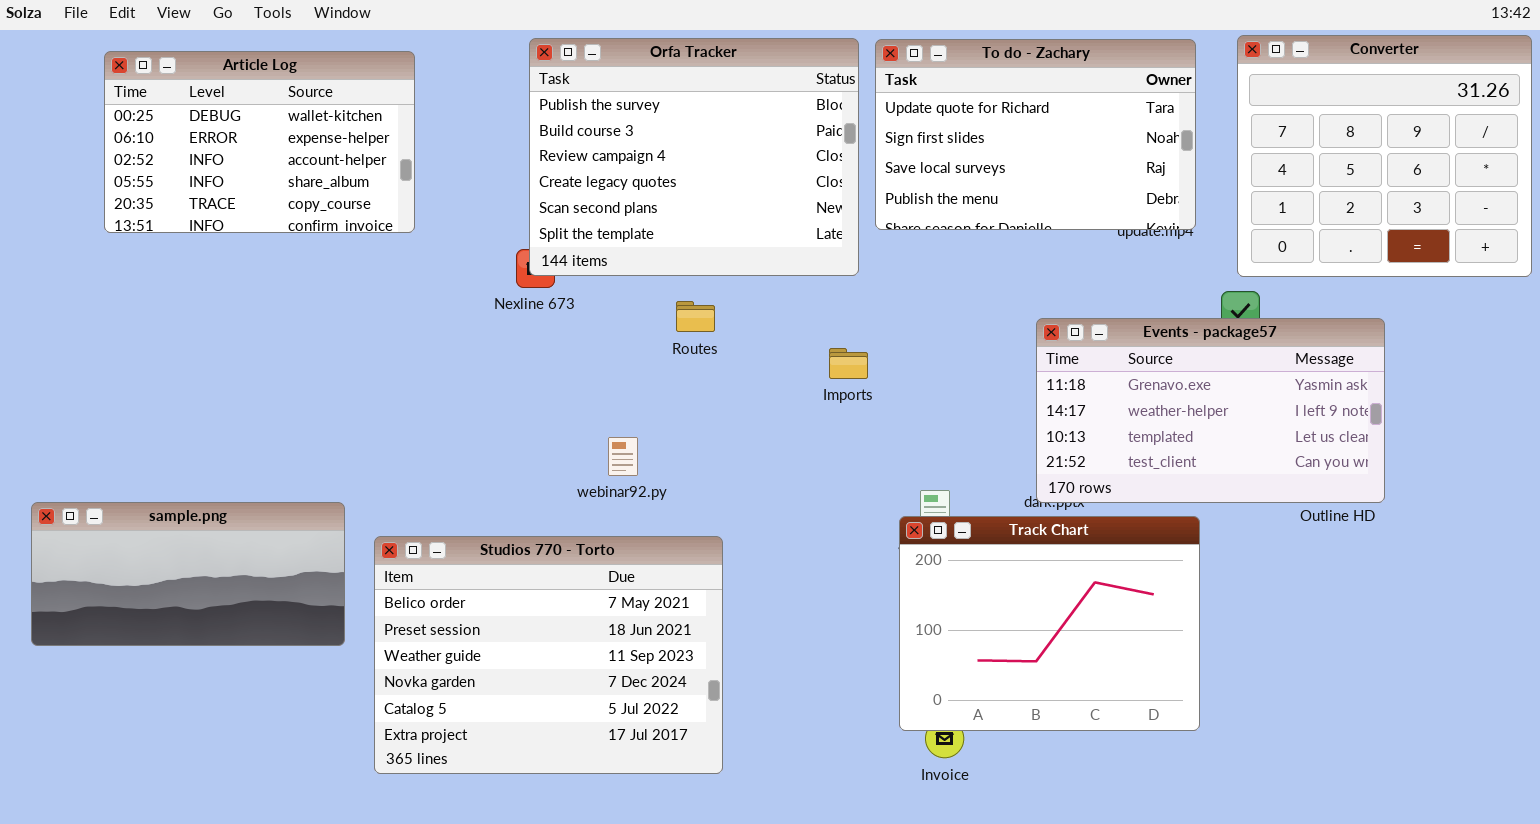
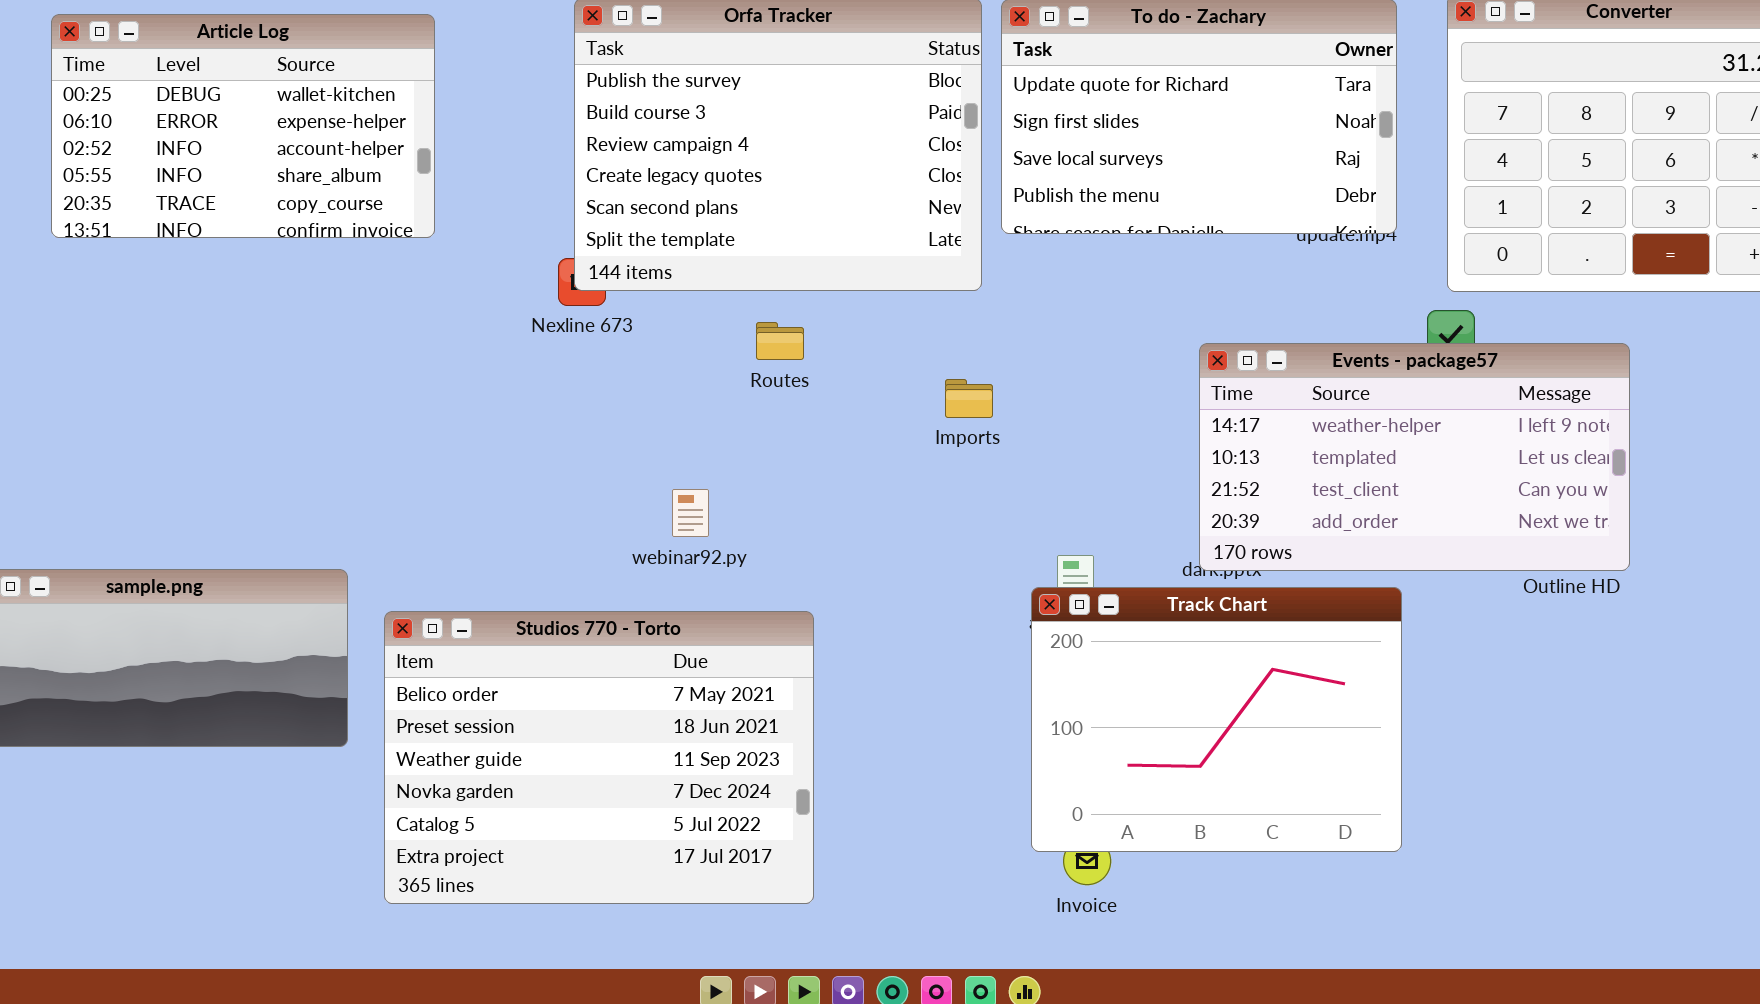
Events - package57: [1036,318,1385,503] -> [1199,343,1630,571], scrolled down 1 row

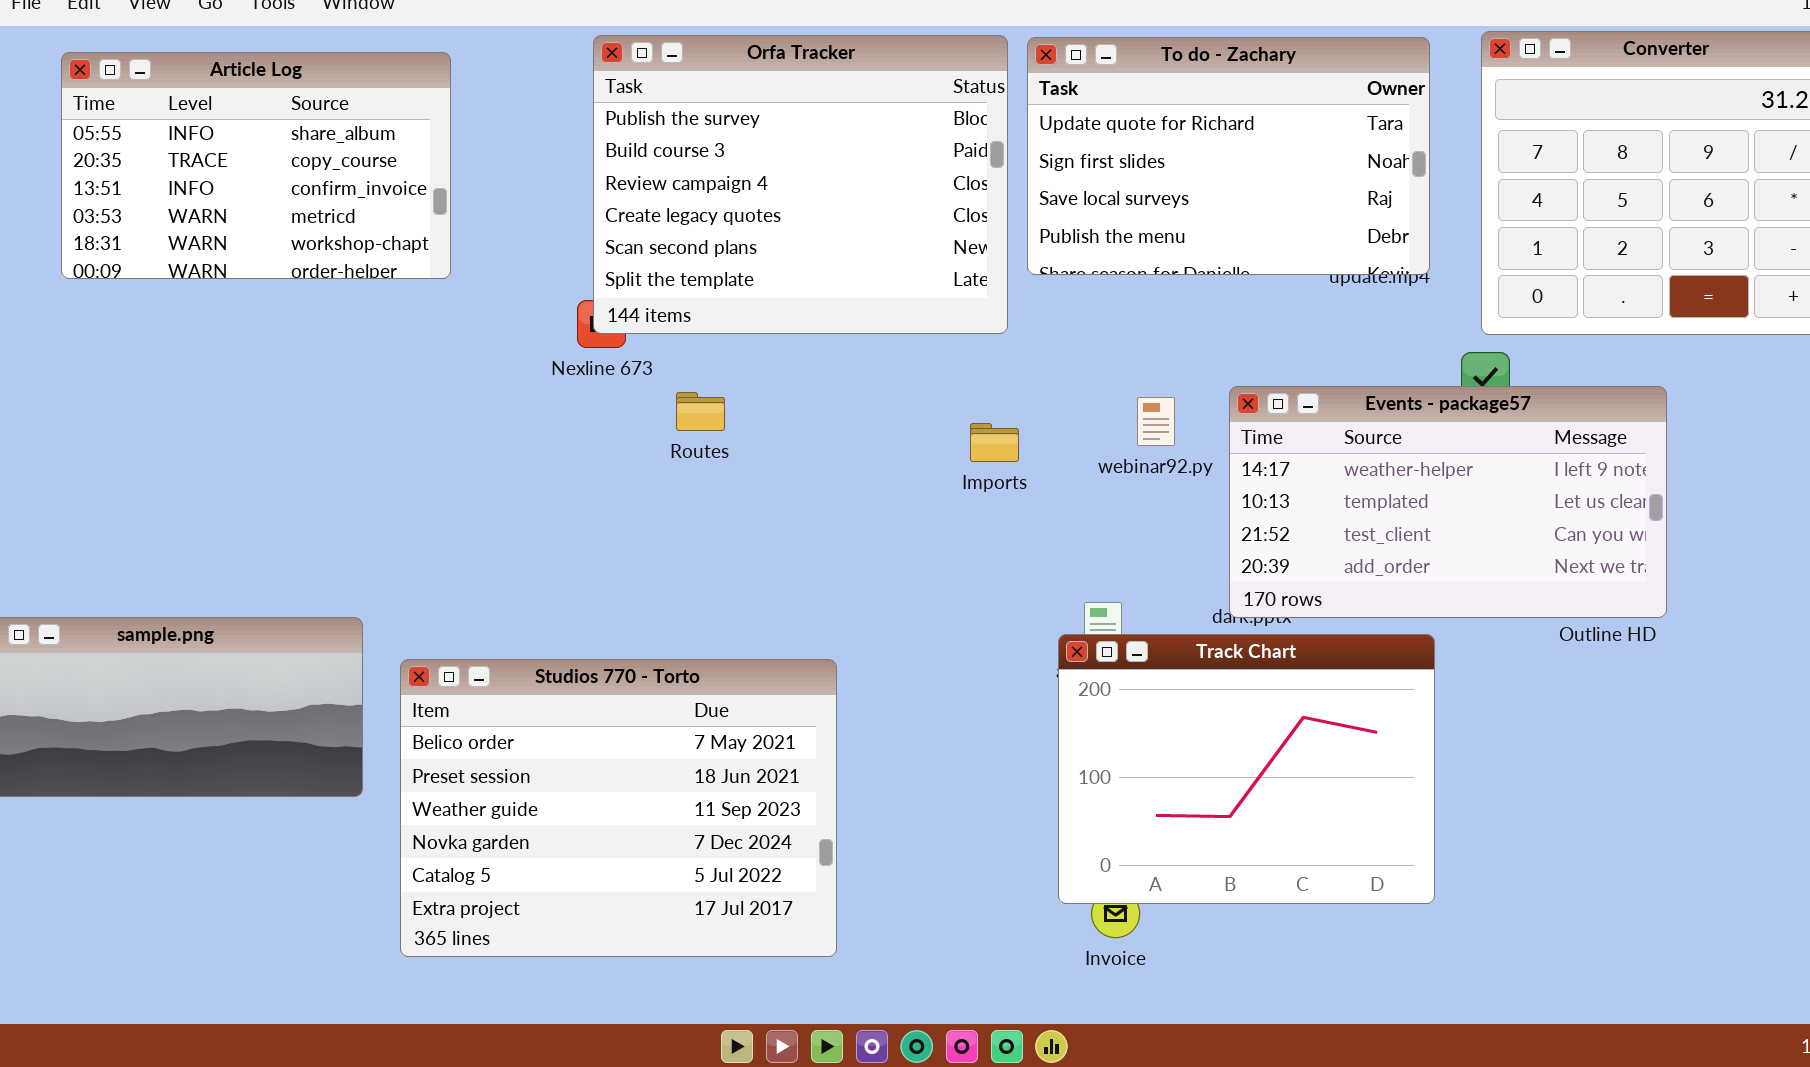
Article Log: [51,14,435,238] -> [61,52,451,279], scrolled down 3 rows
Routes: [756,322,804,360] -> [676,392,725,431], moved
webinar92.py: [672,489,709,537] -> [1137,397,1175,446], moved

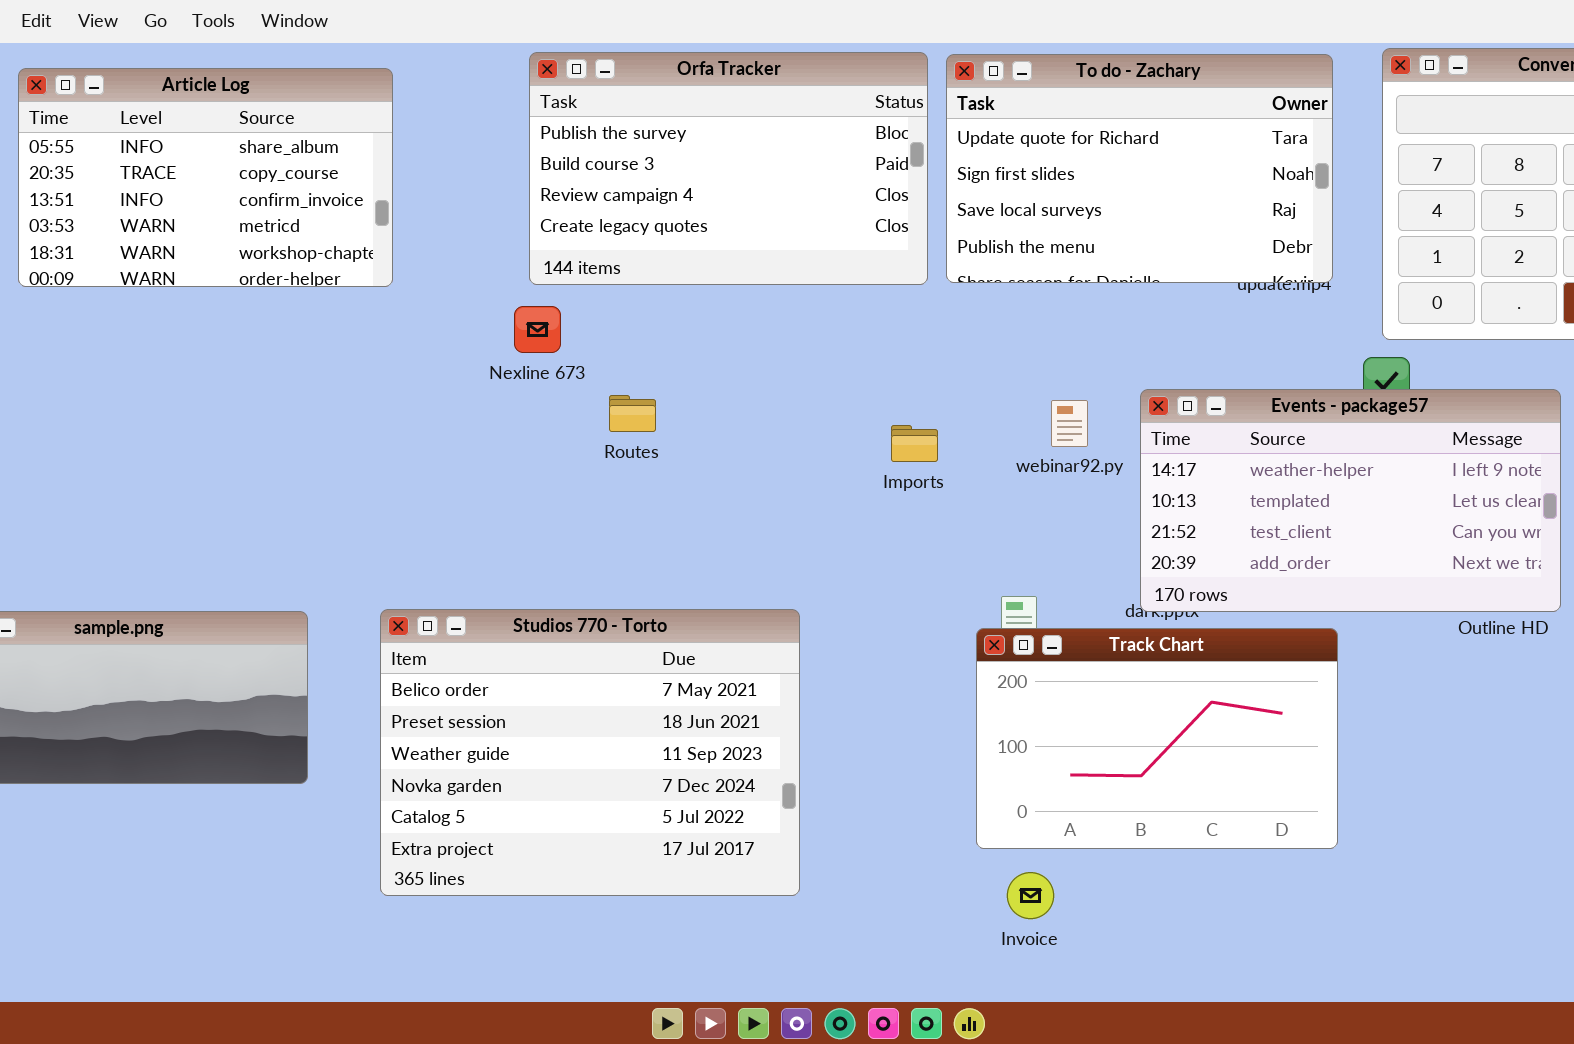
Orfa Tracker: [593,35,1008,334] -> [529,52,928,285], resized
Track Chart: [1058,634,1435,904] -> [976,628,1338,849], resized
Studios 770 - Torto: [400,659,837,957] -> [380,609,800,896], moved

